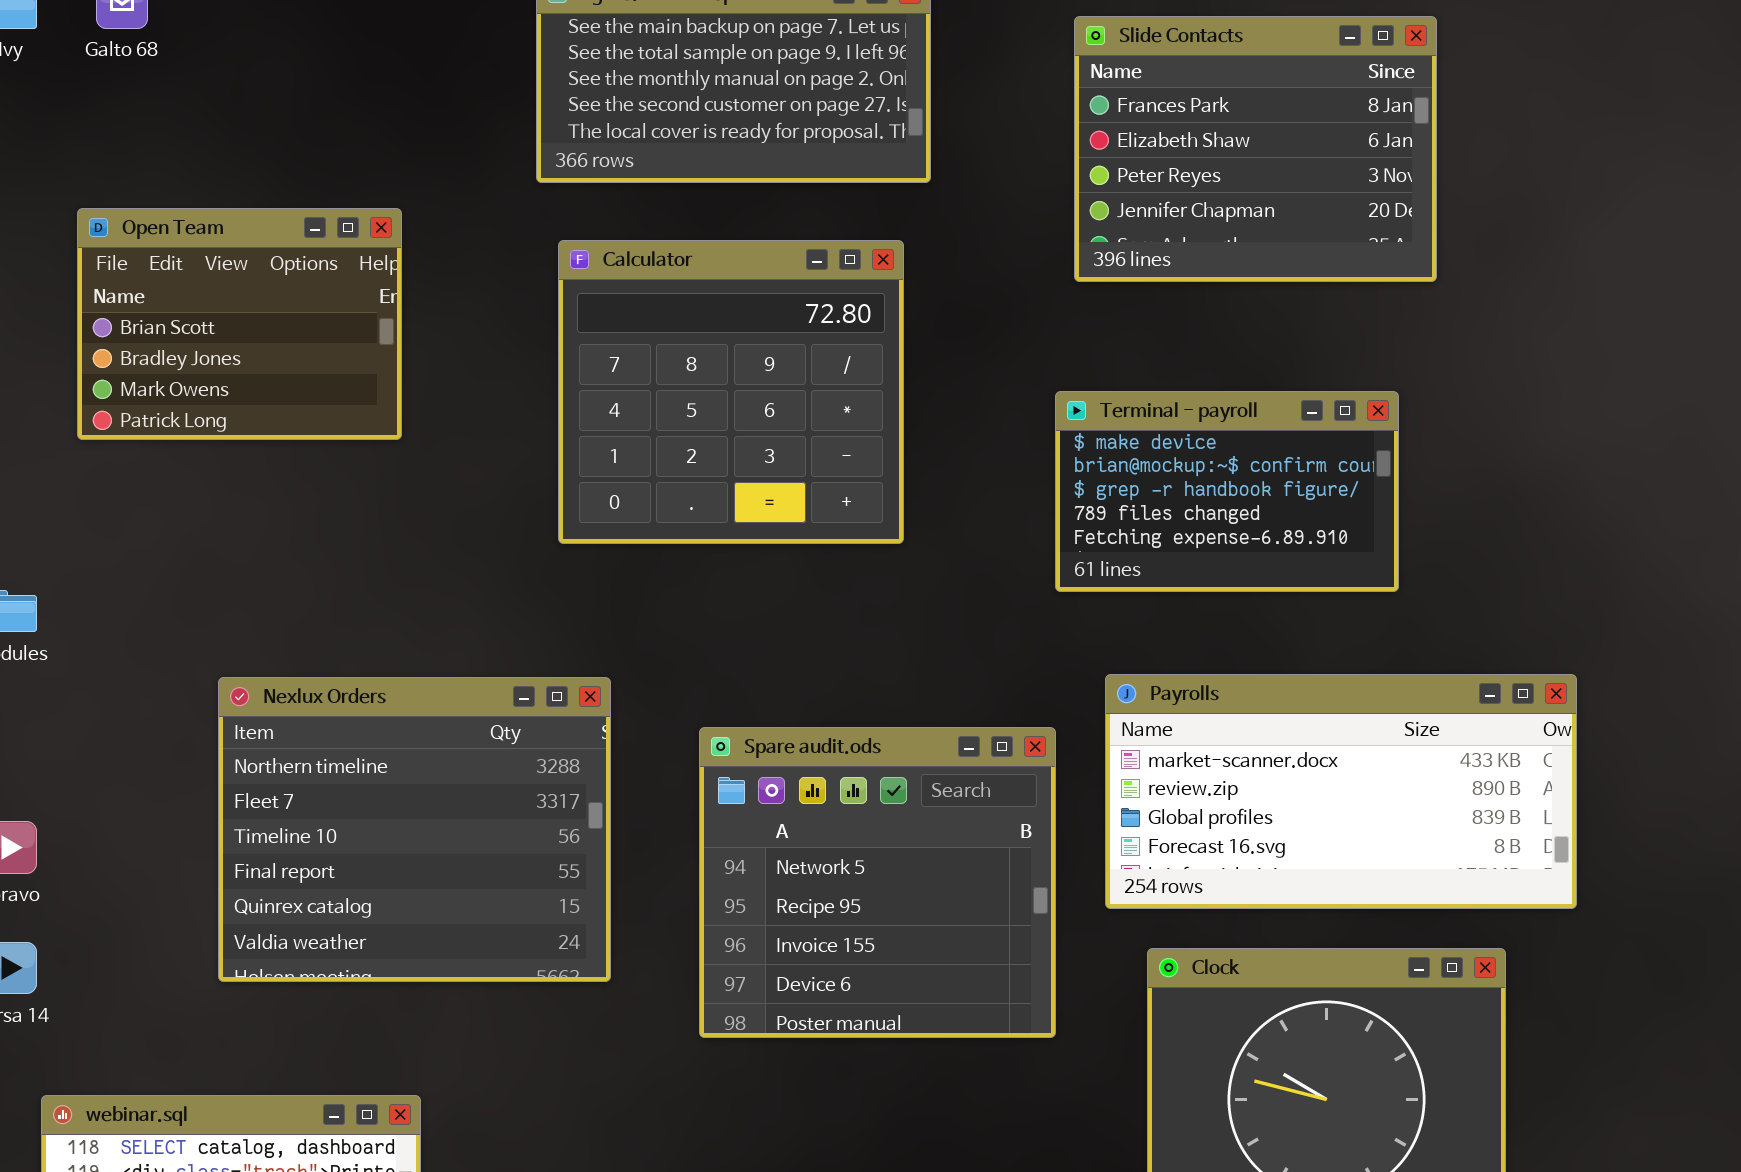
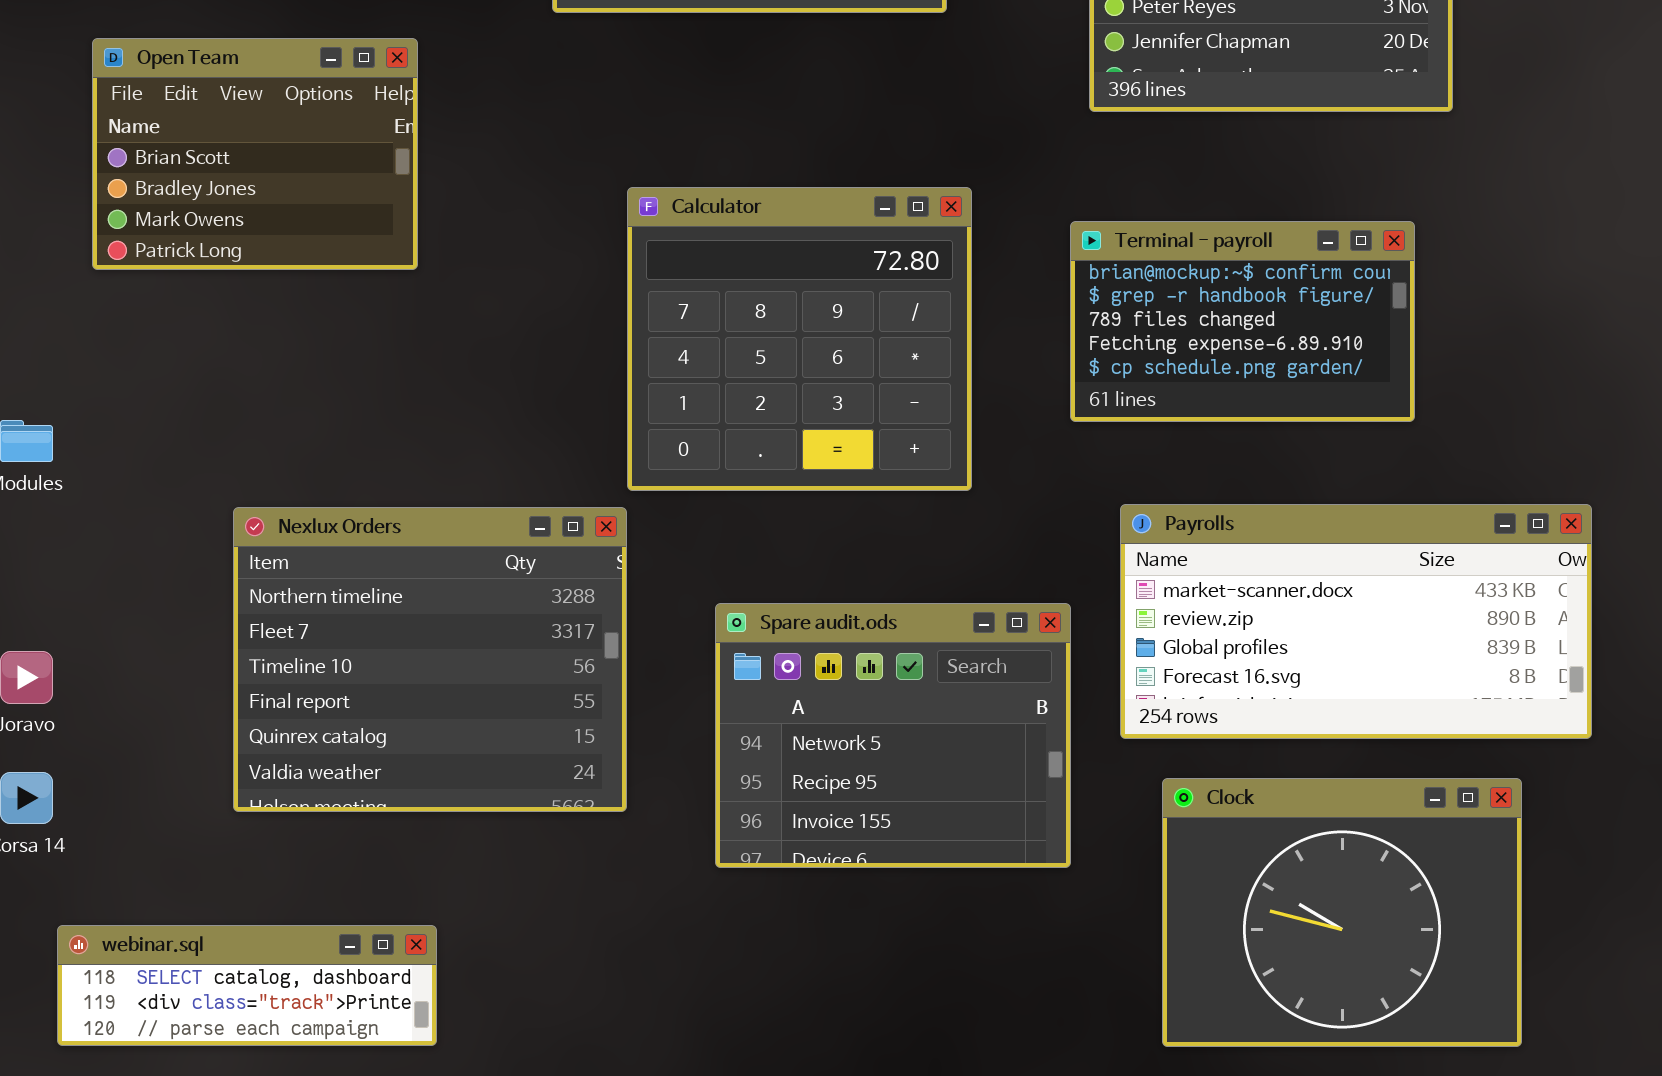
Calculator: [558,240,904,544] -> [627,187,972,491], moved
Terminal - payroll: [1055,391,1399,592] -> [1070,221,1415,422], scrolled down 1 row
Spare audit.ods: [699,727,1056,1038] -> [715,603,1071,868], resized

